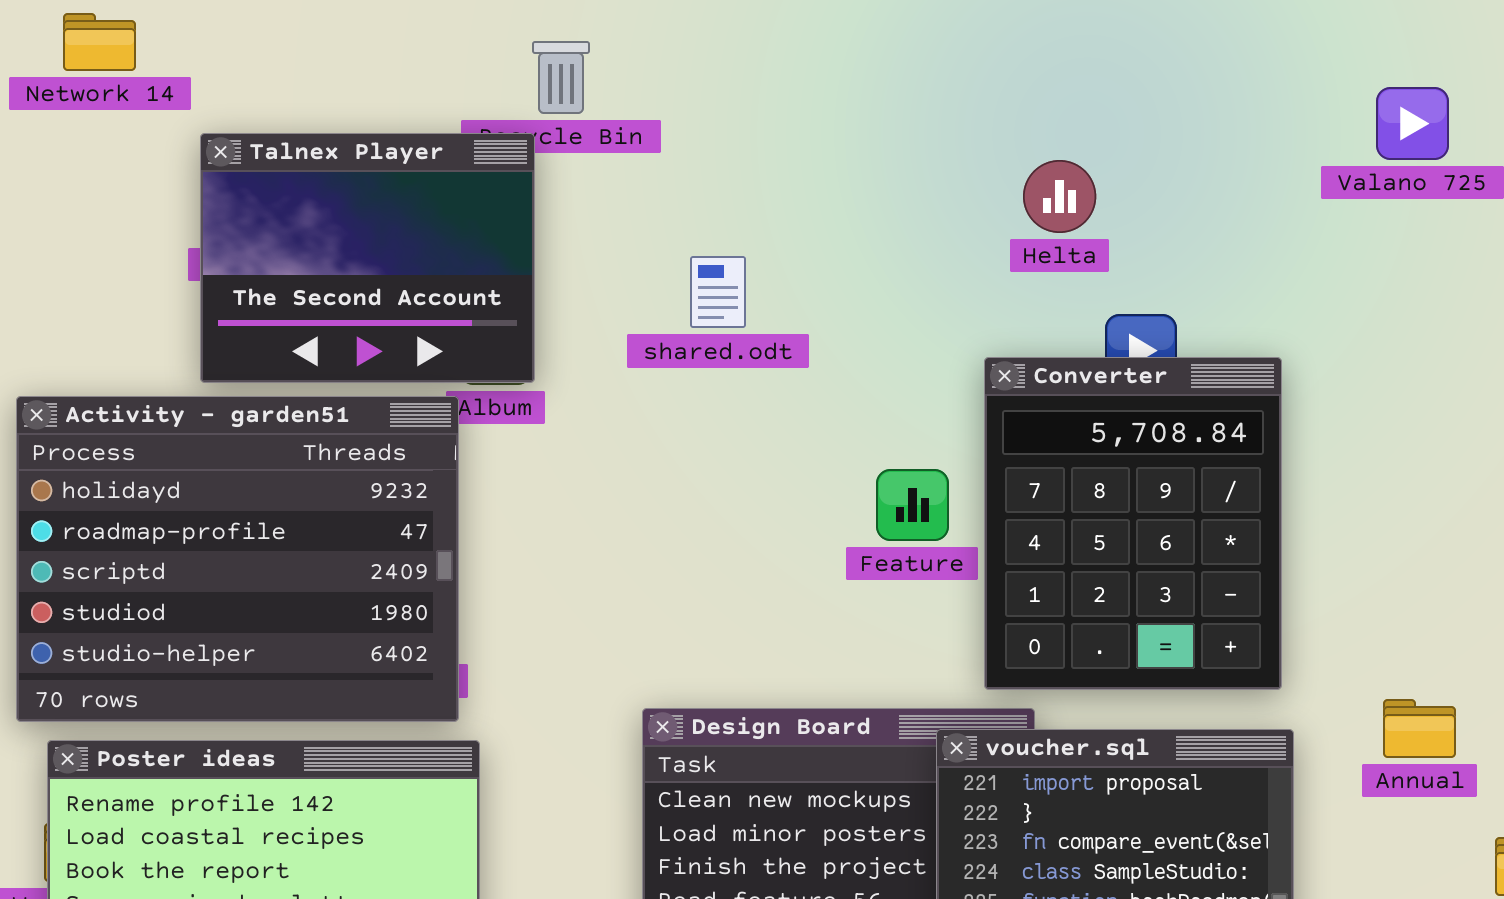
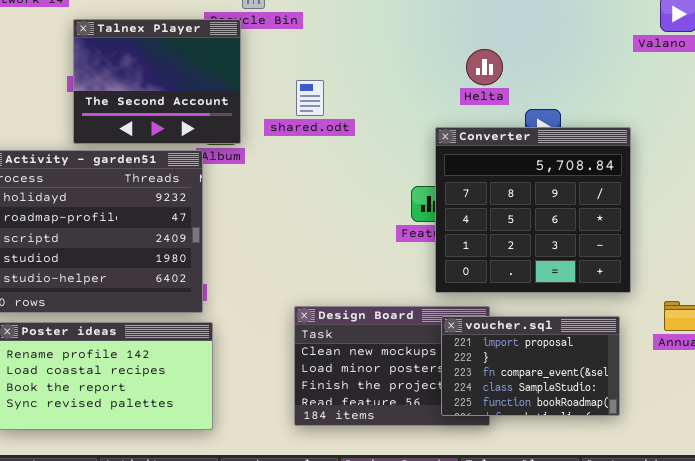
Helta: [1023,160,1096,233] -> [466,49,503,85], moved
shared.odt: [690,256,746,328] -> [296,80,324,116], moved
Converter: [984,357,1282,690] -> [435,127,631,293], moved, resized

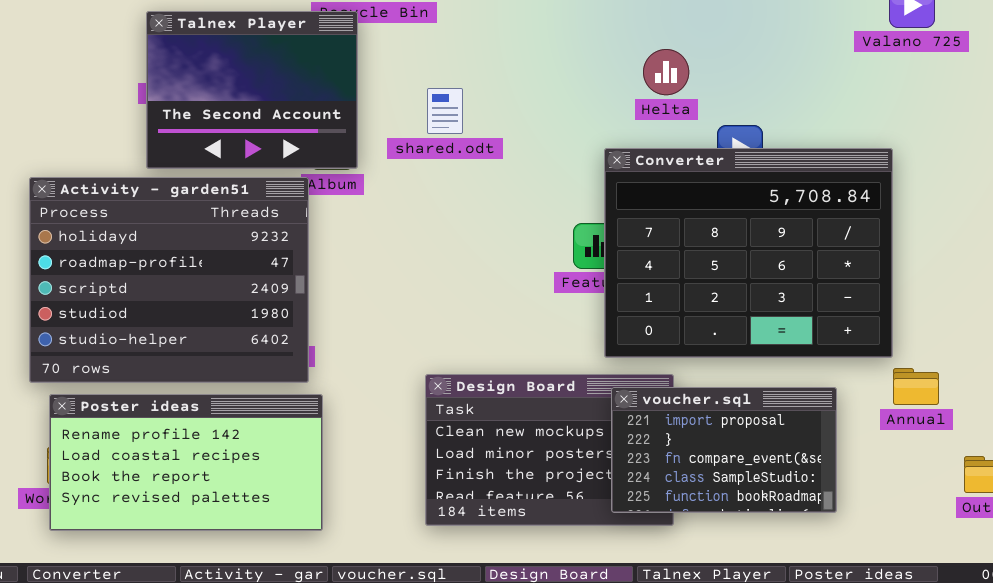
Converter: [435,127,631,293] -> [604,148,893,358], resized

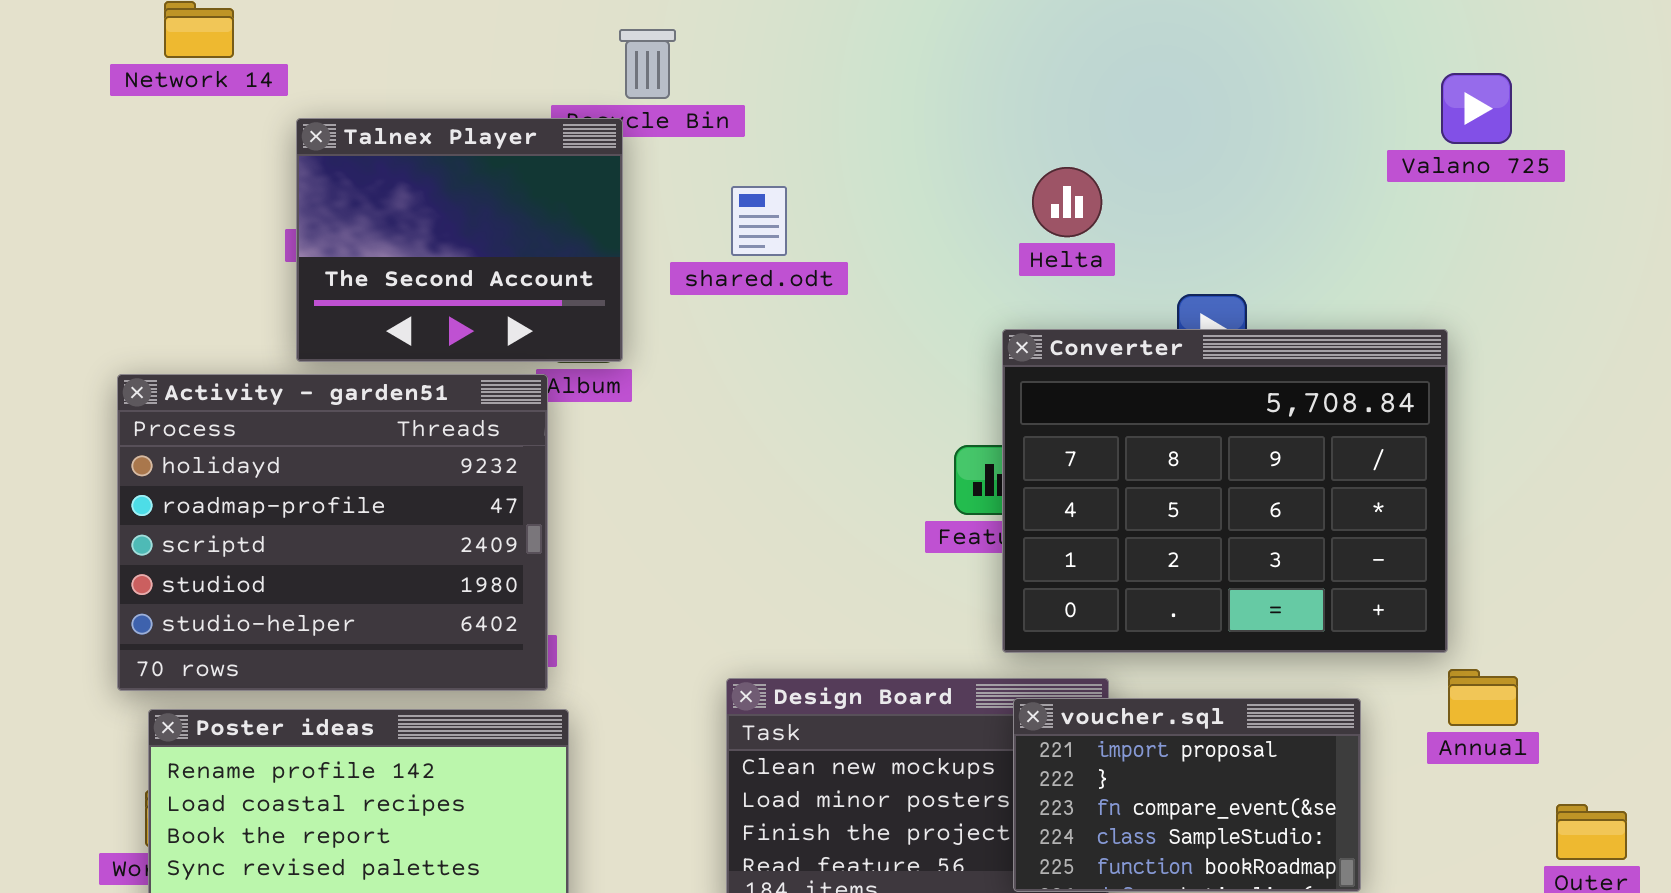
Helta: [643,49,689,95] -> [1032,167,1102,237], moved
shared.odt: [427,88,463,134] -> [731,186,787,256], moved

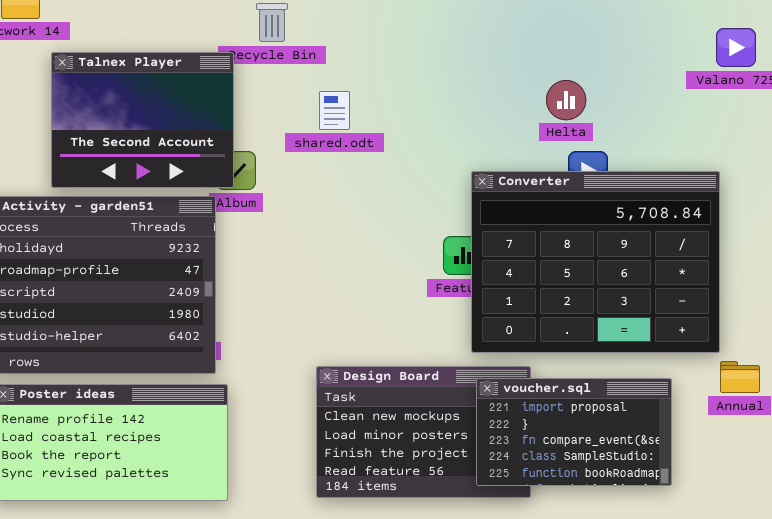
Talnex Player: [296,118,623,362] -> [51,52,234,188], moved
Helta: [1032,167,1102,237] -> [546,80,586,120], moved

